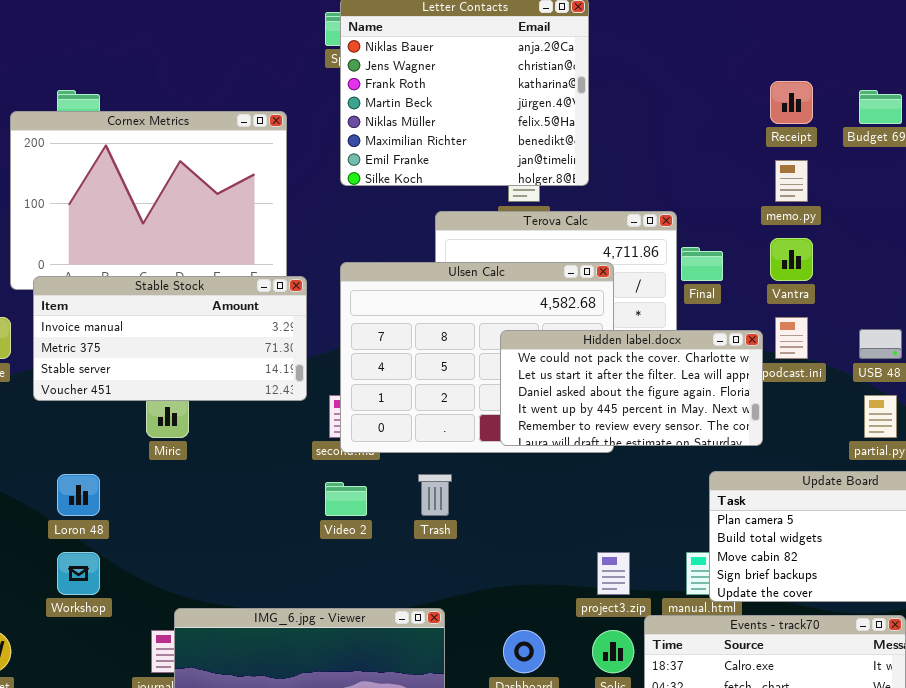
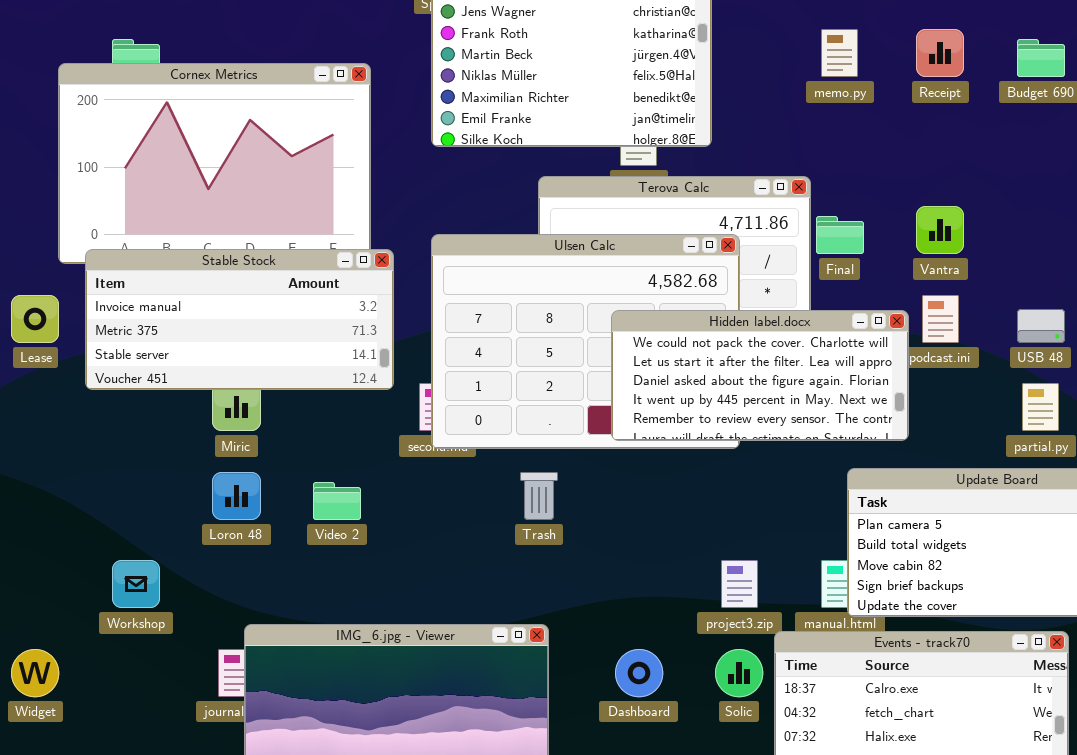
memo.py: [775,160,808,202] -> [821,29,858,77], moved
Loron 48: [57,474,100,516] -> [212,472,261,520], moved
Video 2: [325,482,367,516] -> [313,482,361,520], moved

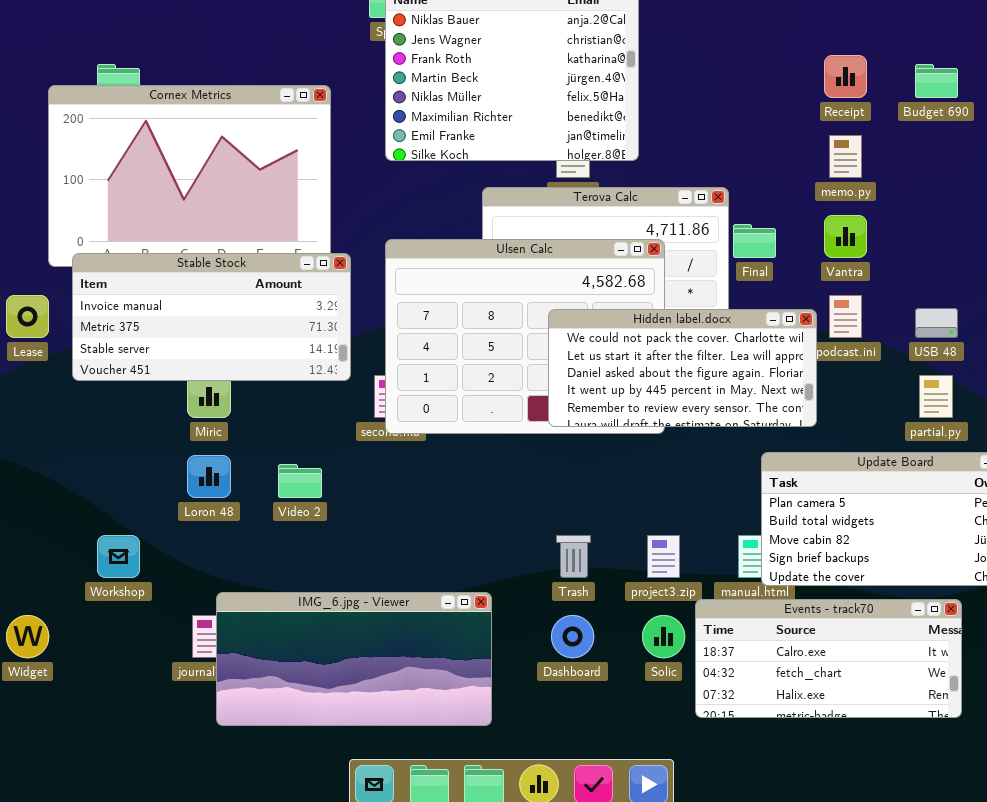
memo.py: [821,29,858,77] -> [829,135,862,178], moved
Trash: [520,472,558,520] -> [556,535,591,578], moved

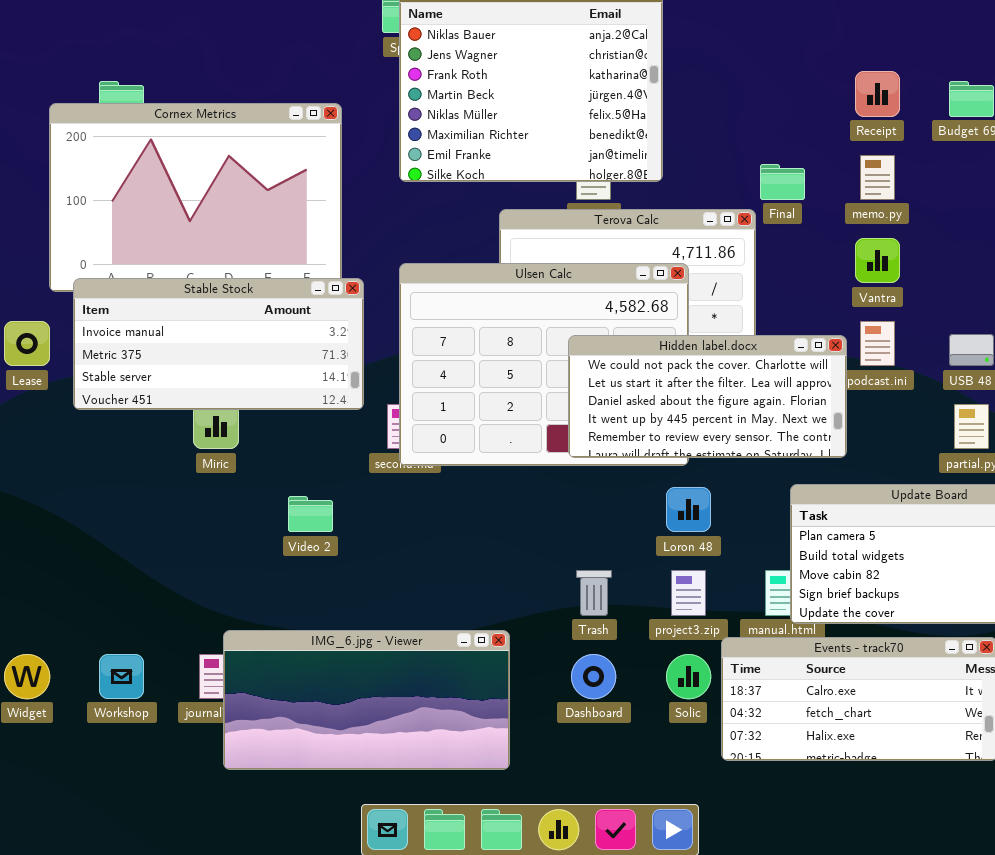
Final: [733,224,776,258] -> [760,164,805,200], moved
Loron 48: [187,455,231,498] -> [666,487,711,532], moved
Workshop: [97,535,140,578] -> [99,654,144,699], moved

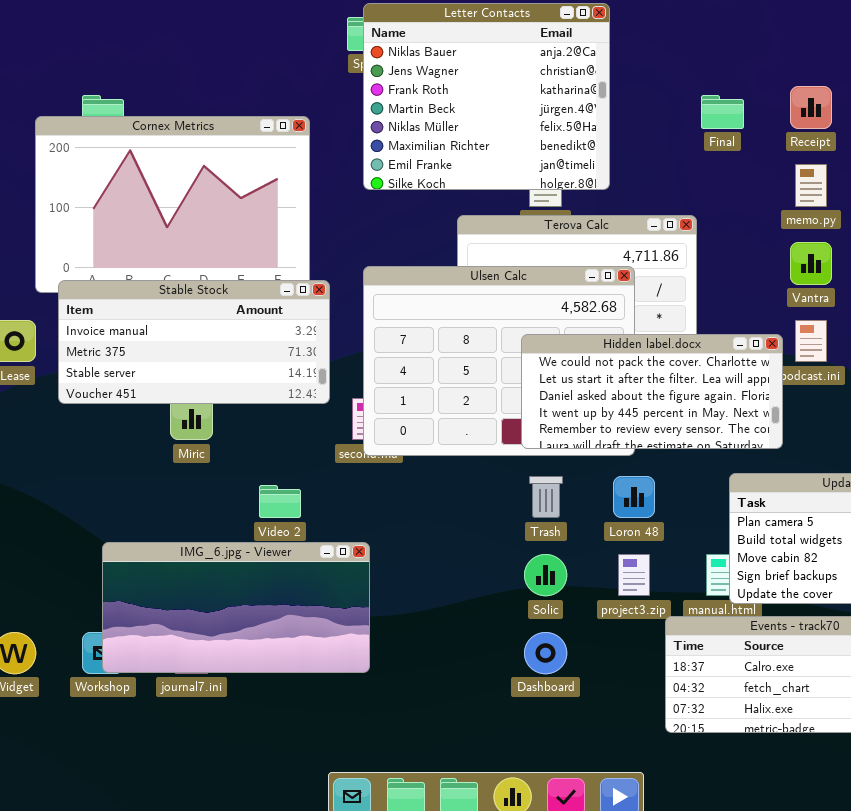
Final: [760,164,805,200] -> [701,95,744,129], moved
Trash: [576,570,612,616] -> [529,476,563,518], moved
IMG_6.jpg - Viewer: [223,630,510,770] -> [102,542,370,673], moved
Solic: [666,654,711,699] -> [524,554,567,596], moved

